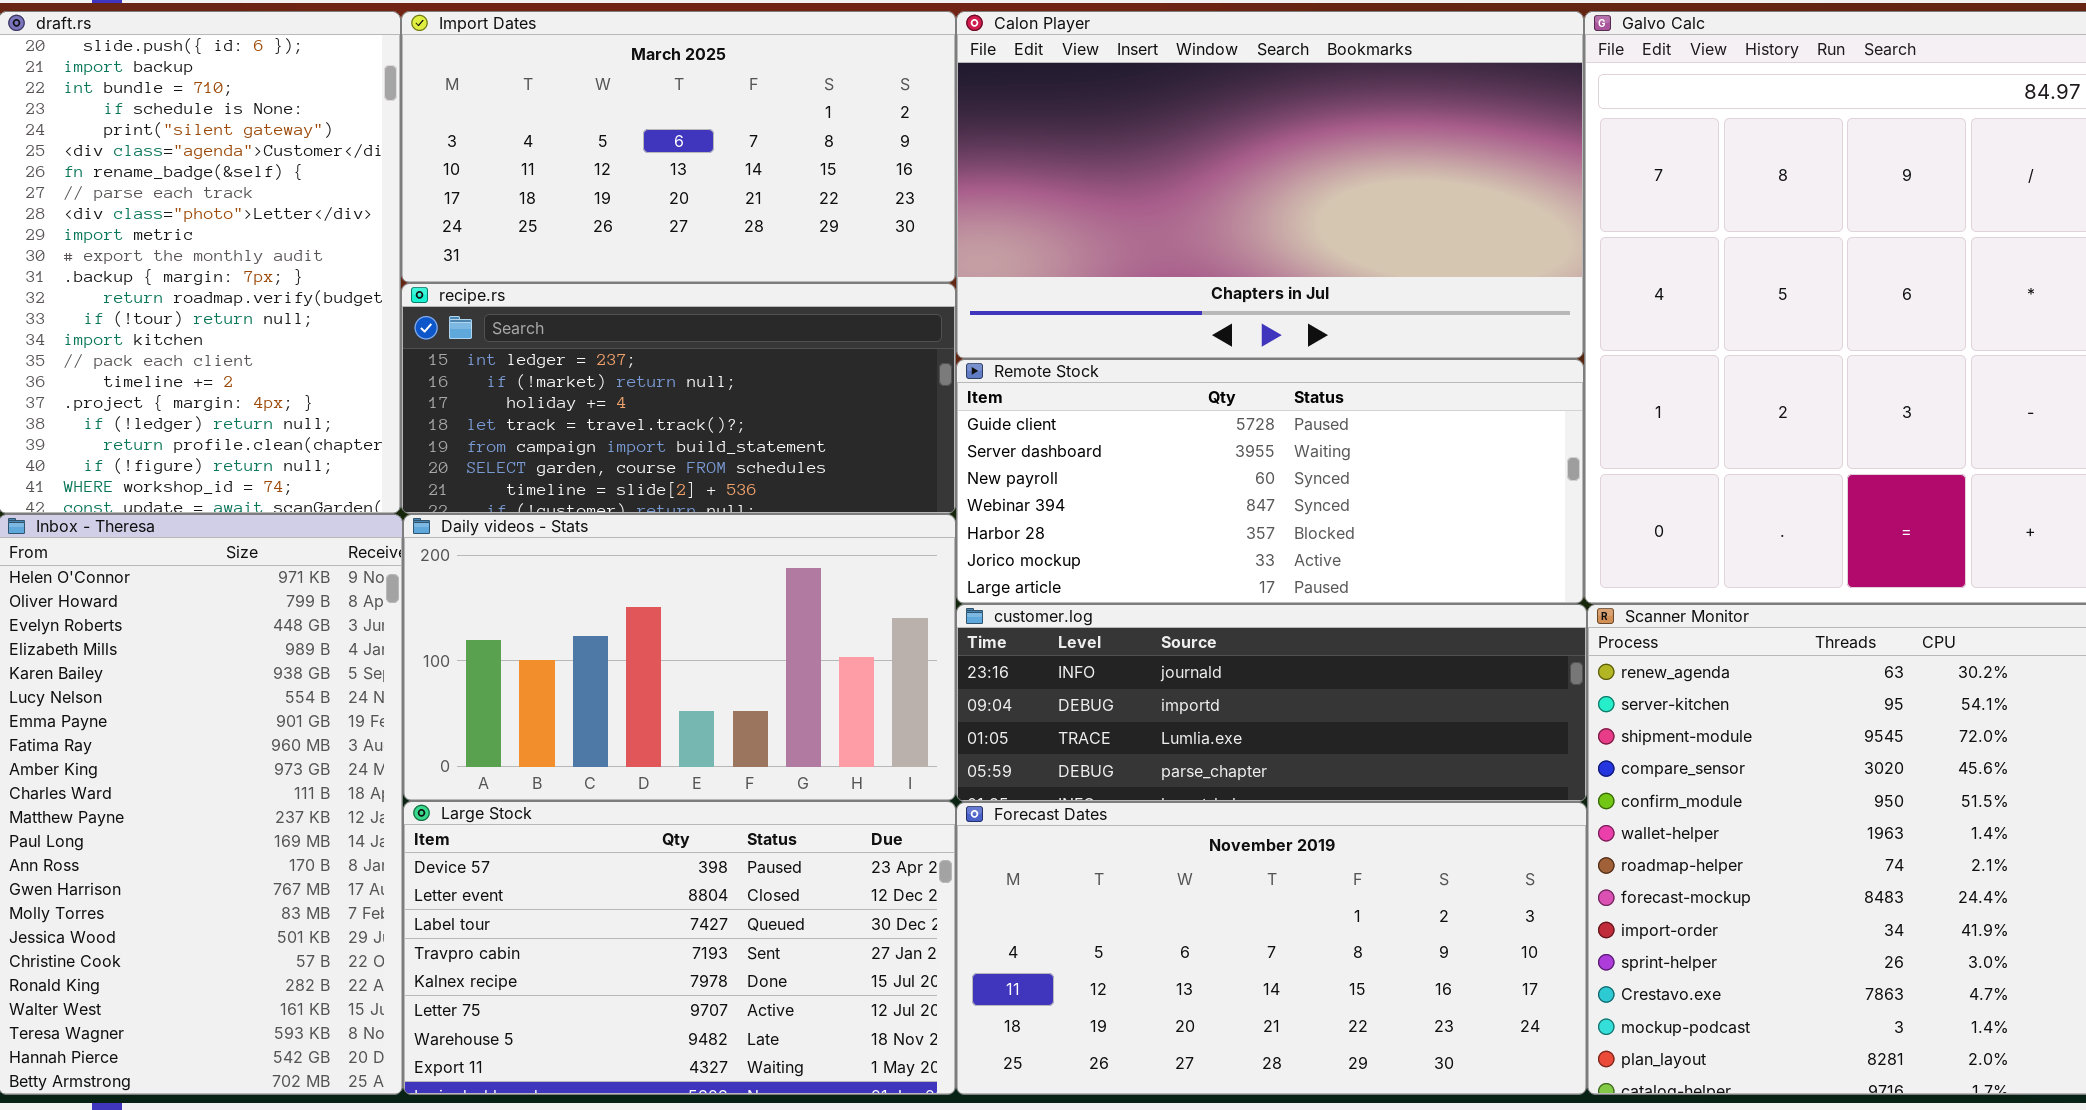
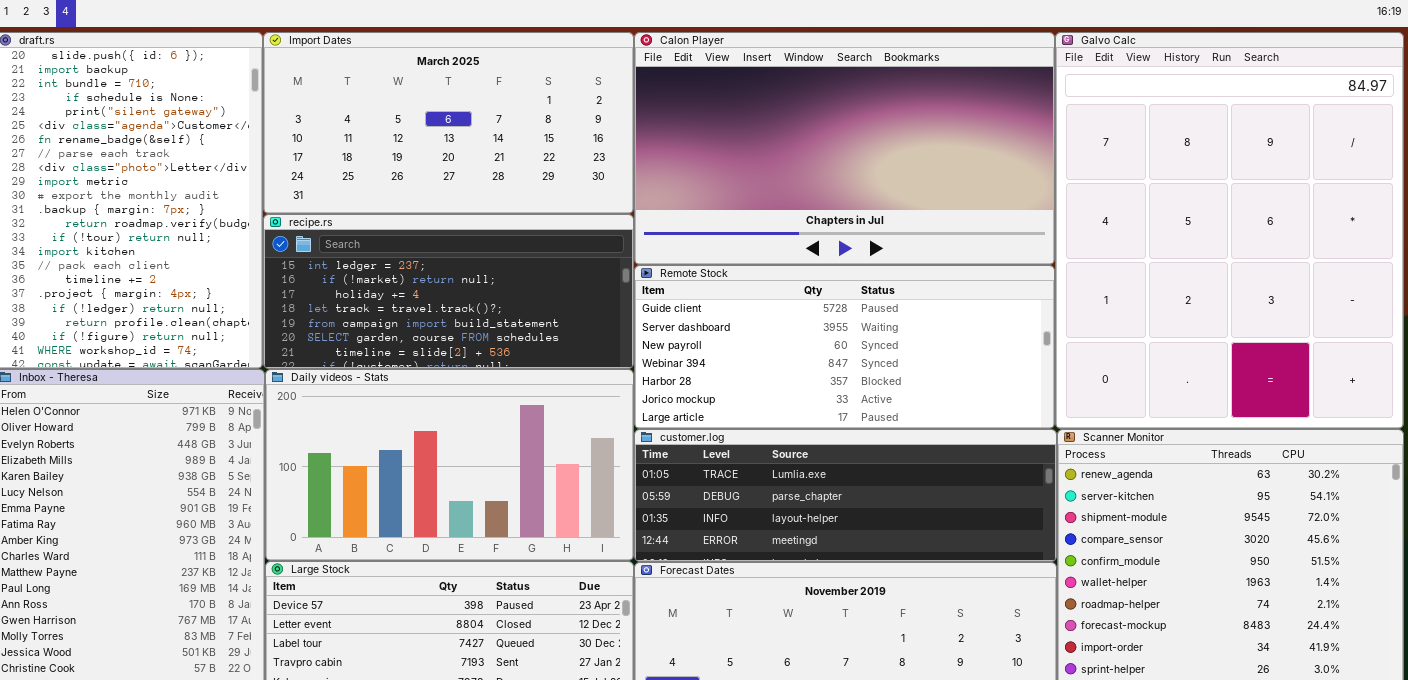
customer.log: [956,604,1587,802] -> [634,429,1057,562], scrolled down 2 rows

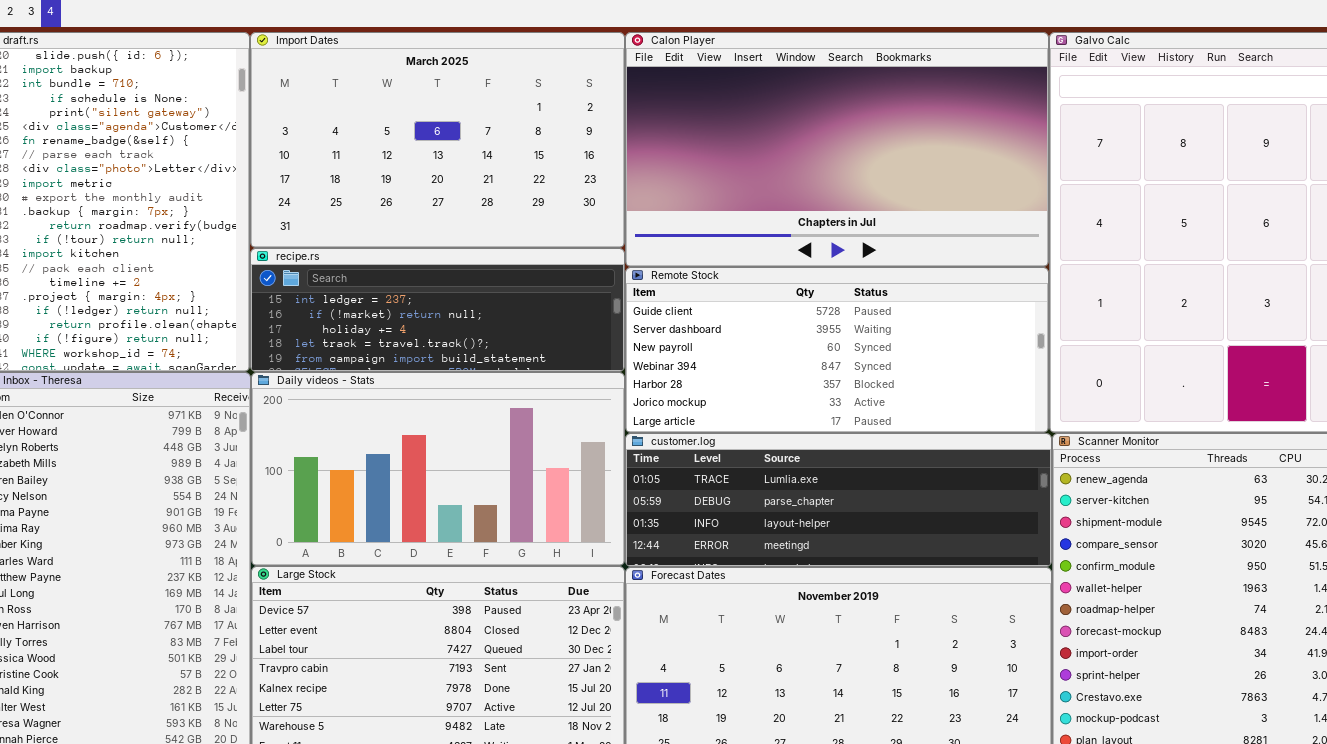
Import Dates: [263,32,634,214] -> [250,32,625,248], resized
recipe.rs: [263,214,634,369] -> [250,248,625,372], resized

